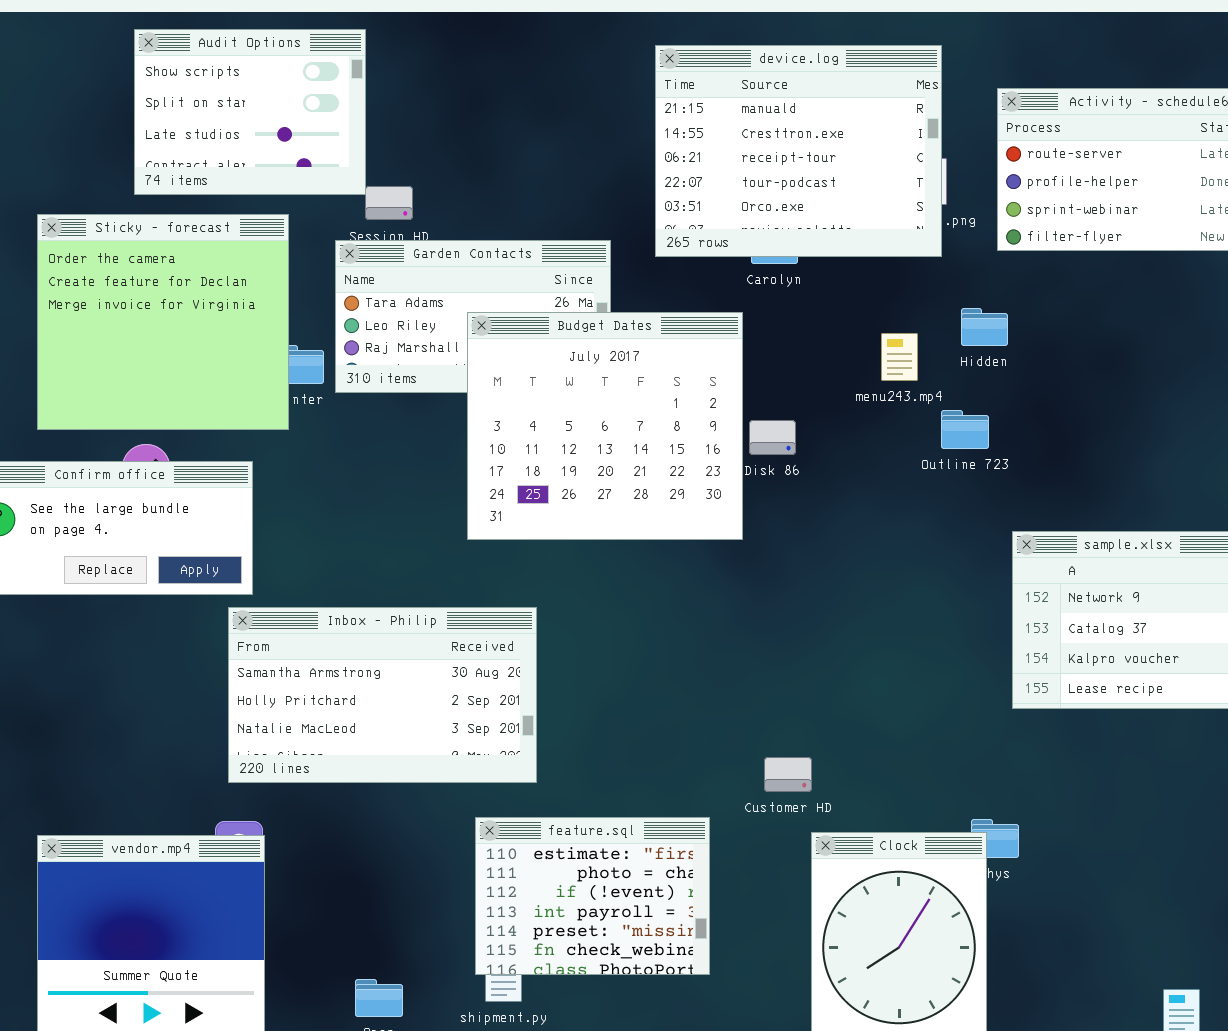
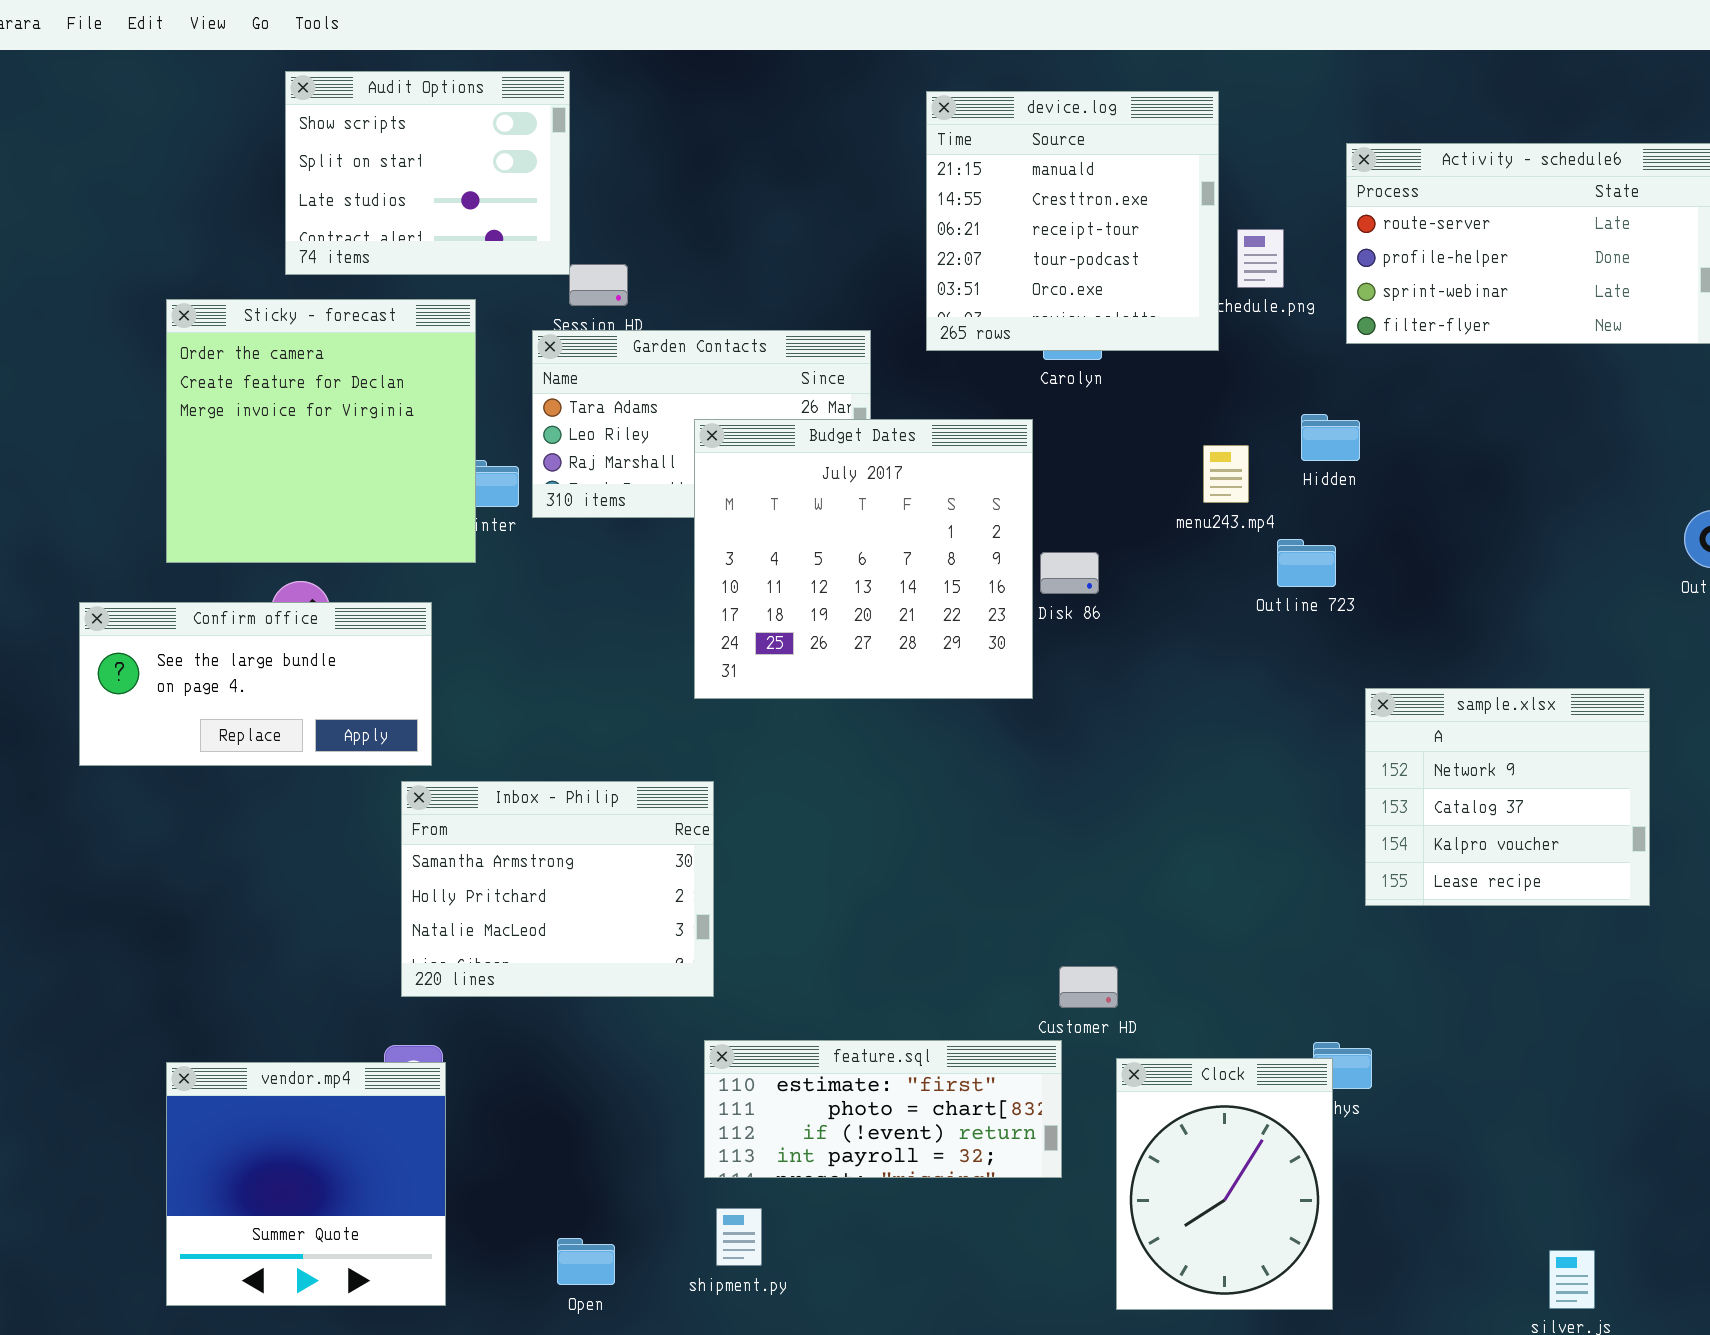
device.log: [655,45,942,257] -> [926,91,1219,351], resized
Inbox - Philip: [228,607,537,783] -> [401,781,714,997], resized
feature.sql: [475,817,710,975] -> [704,1040,1062,1178], resized

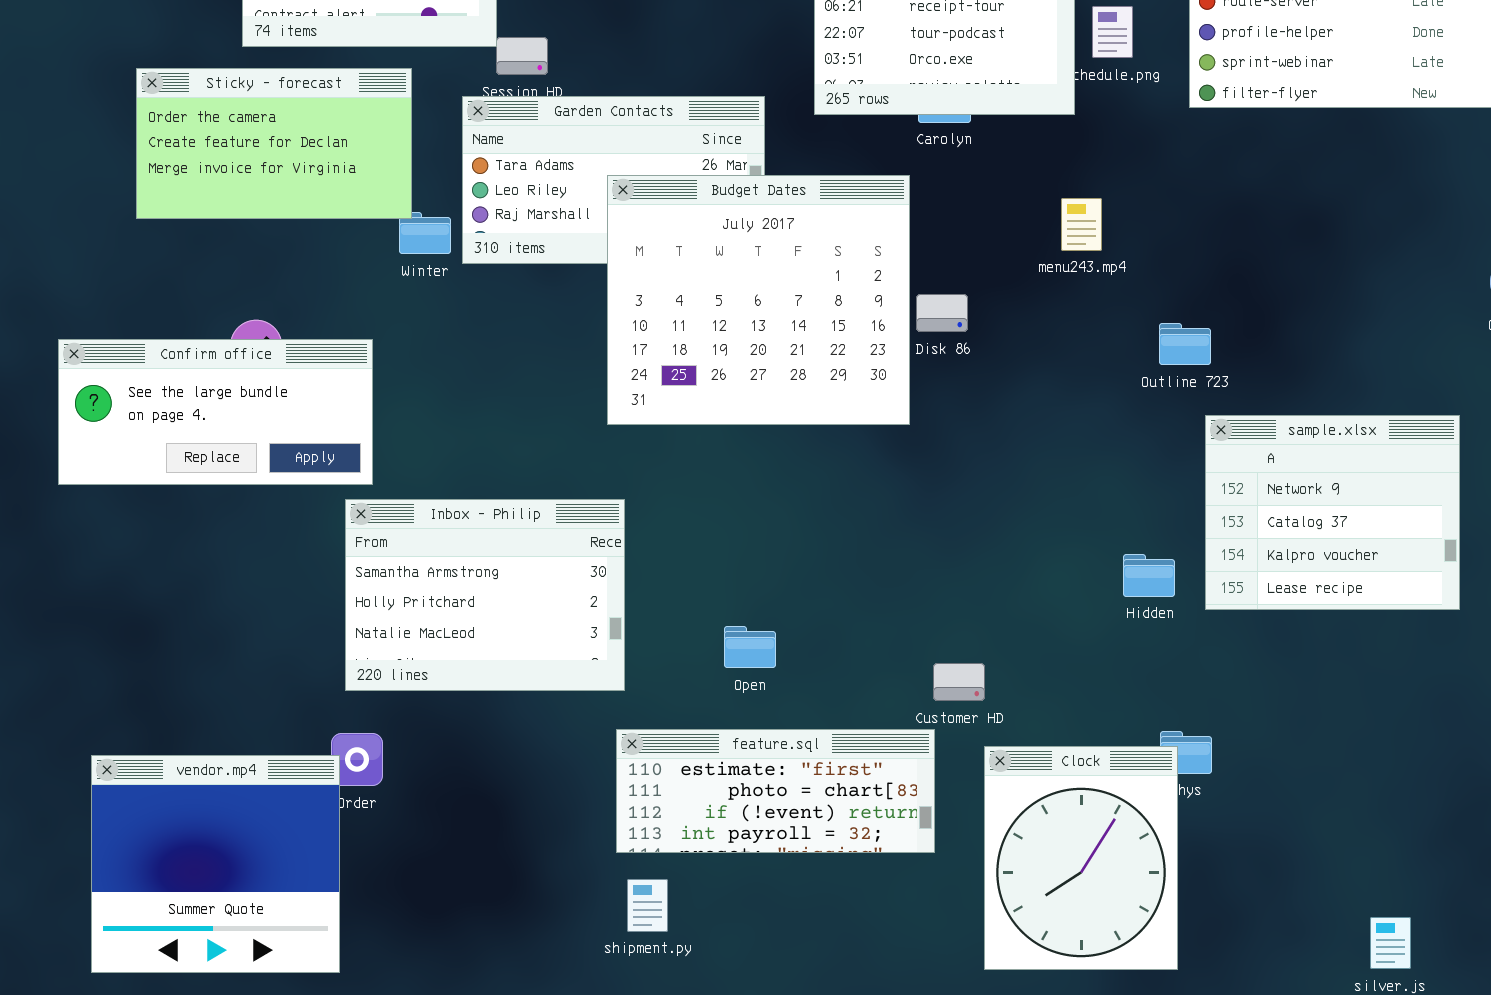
Sticky - forecast: [166,299,476,563] -> [136,68,412,219], resized
Hidden: [1301,414,1360,461] -> [1123,554,1175,597], moved
Outline 723: [1277,539,1336,587] -> [1159,323,1211,365], moved
vendor.mp4: [166,1062,446,1306] -> [91,755,340,973], moved
Open: [557,1238,615,1285] -> [724,626,776,668], moved

